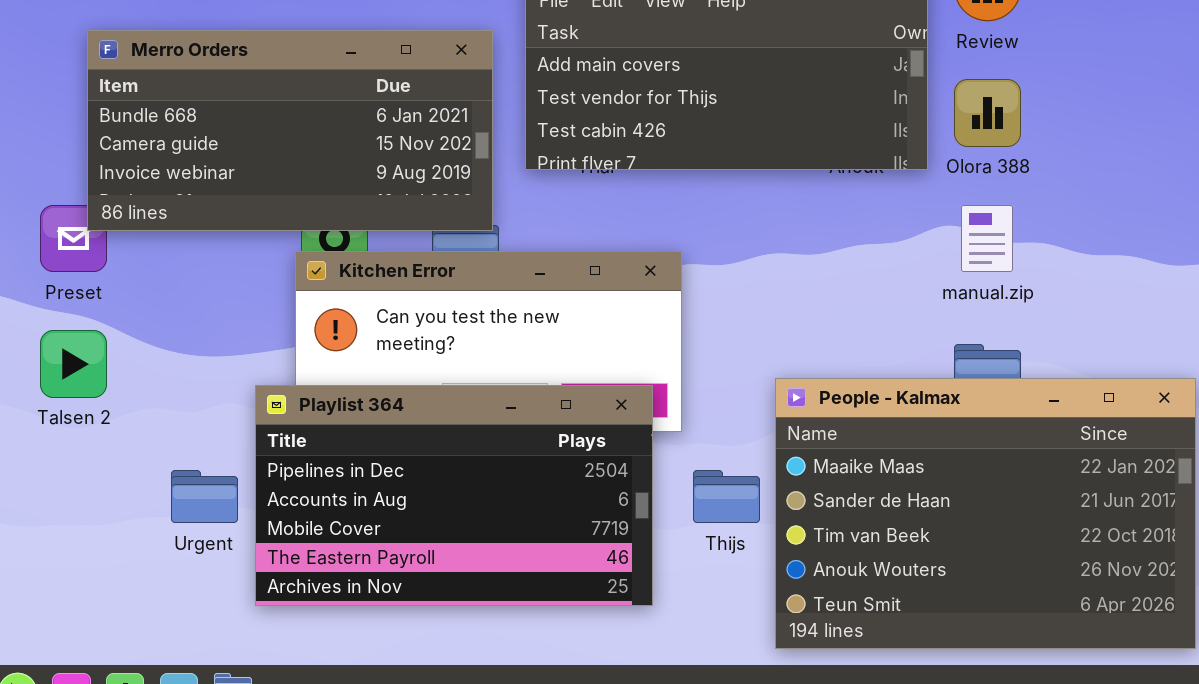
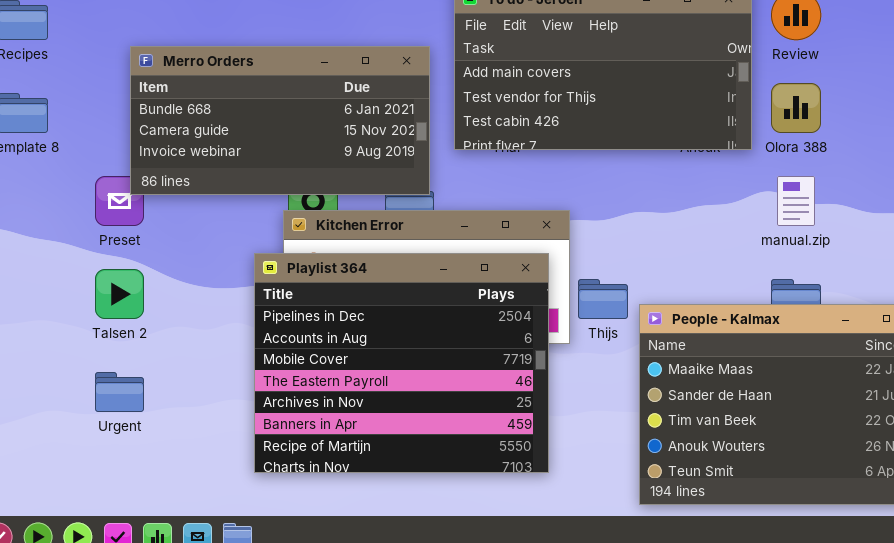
Playlist 364: [255,385,653,606] -> [254,253,549,473], resized
Urgent: [171,470,238,523] -> [95,372,144,412], moved
Thijs: [693,470,760,523] -> [578,279,628,319], moved

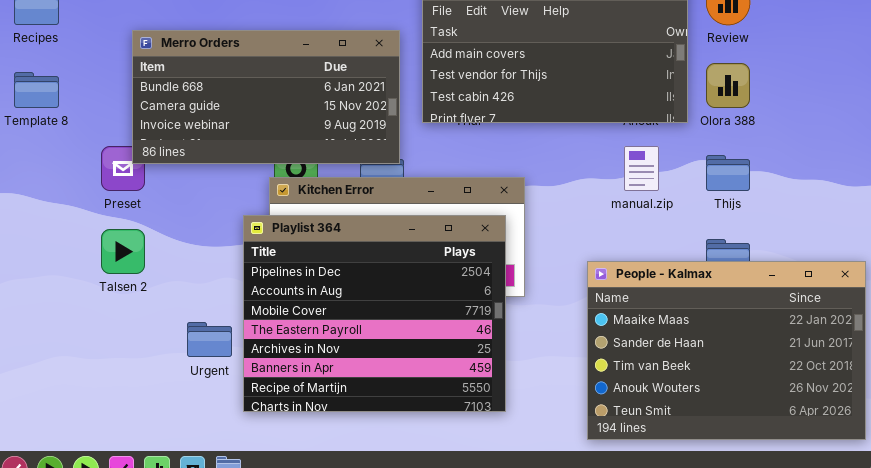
manual.zip: [777,176,815,226] -> [624,146,659,191], moved
Thijs: [578,279,628,319] -> [706,155,750,191], moved
Urgent: [95,372,144,412] -> [187,322,232,357], moved

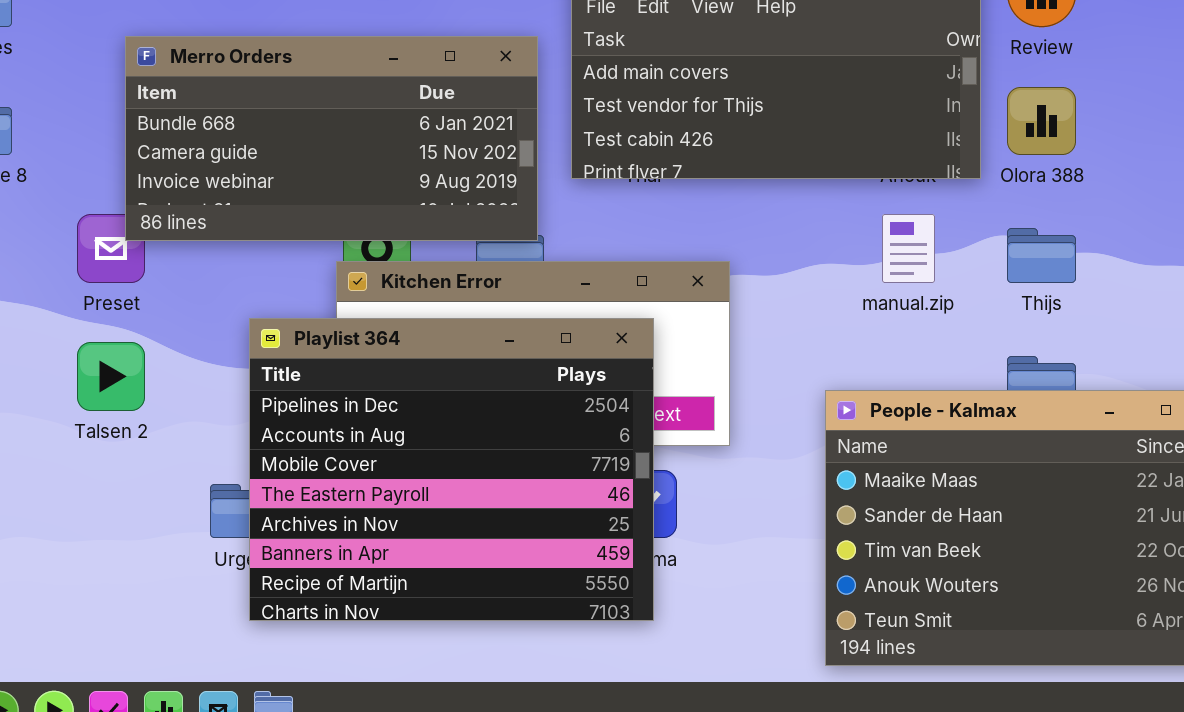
Playlist 364: [243,215,506,412] -> [249,318,654,621], moved

